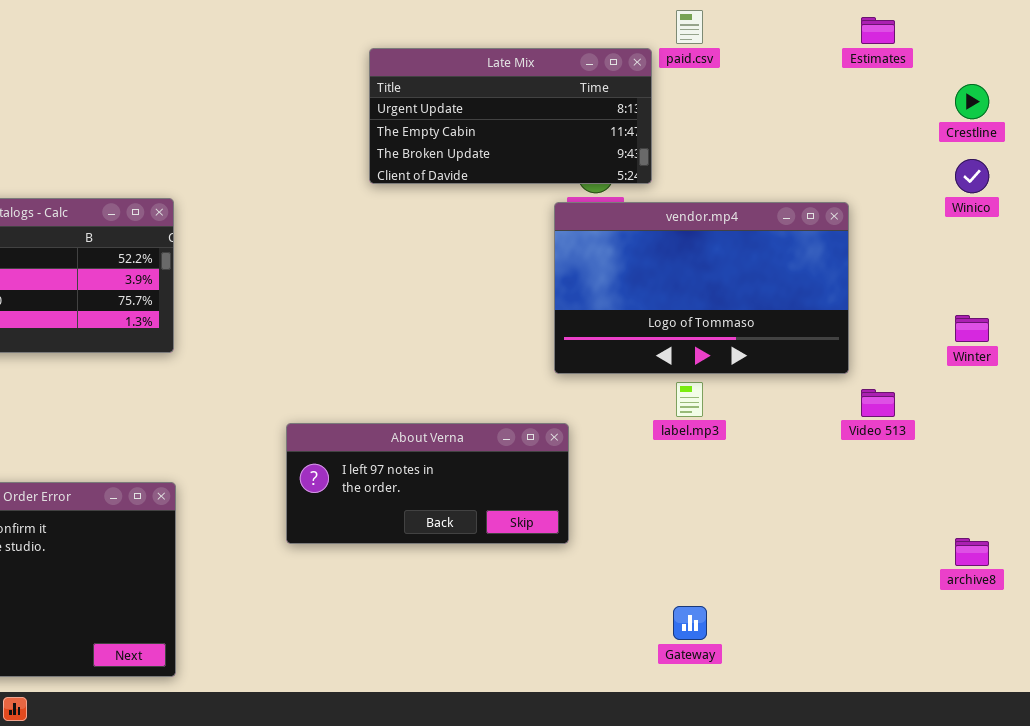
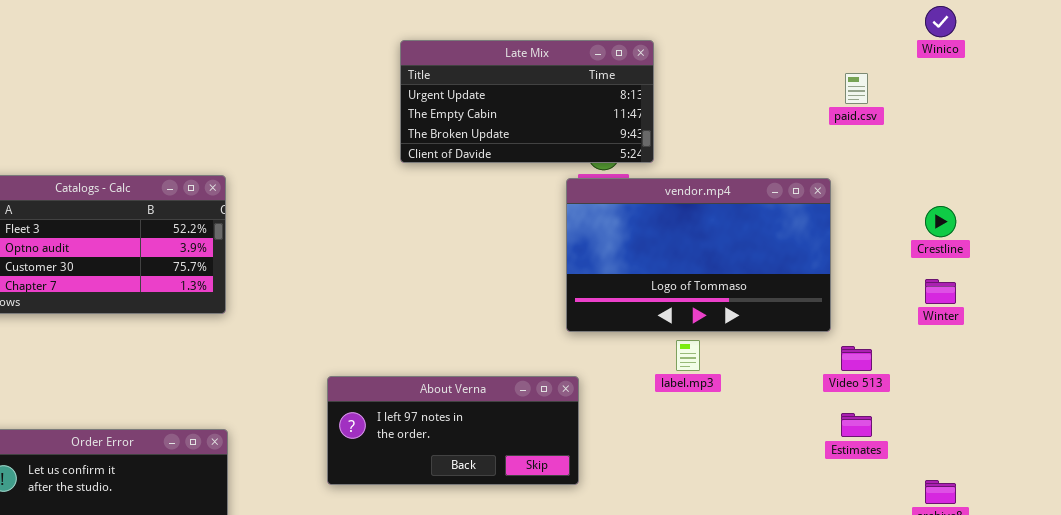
paid.csv: [676,10,703,44] -> [845,73,868,104], moved
Estimates: [861,17,895,44] -> [841,413,872,437], moved
Crestline: [955,84,989,119] -> [925,206,956,237], moved
Winico: [955,159,989,193] -> [925,6,956,37], moved

